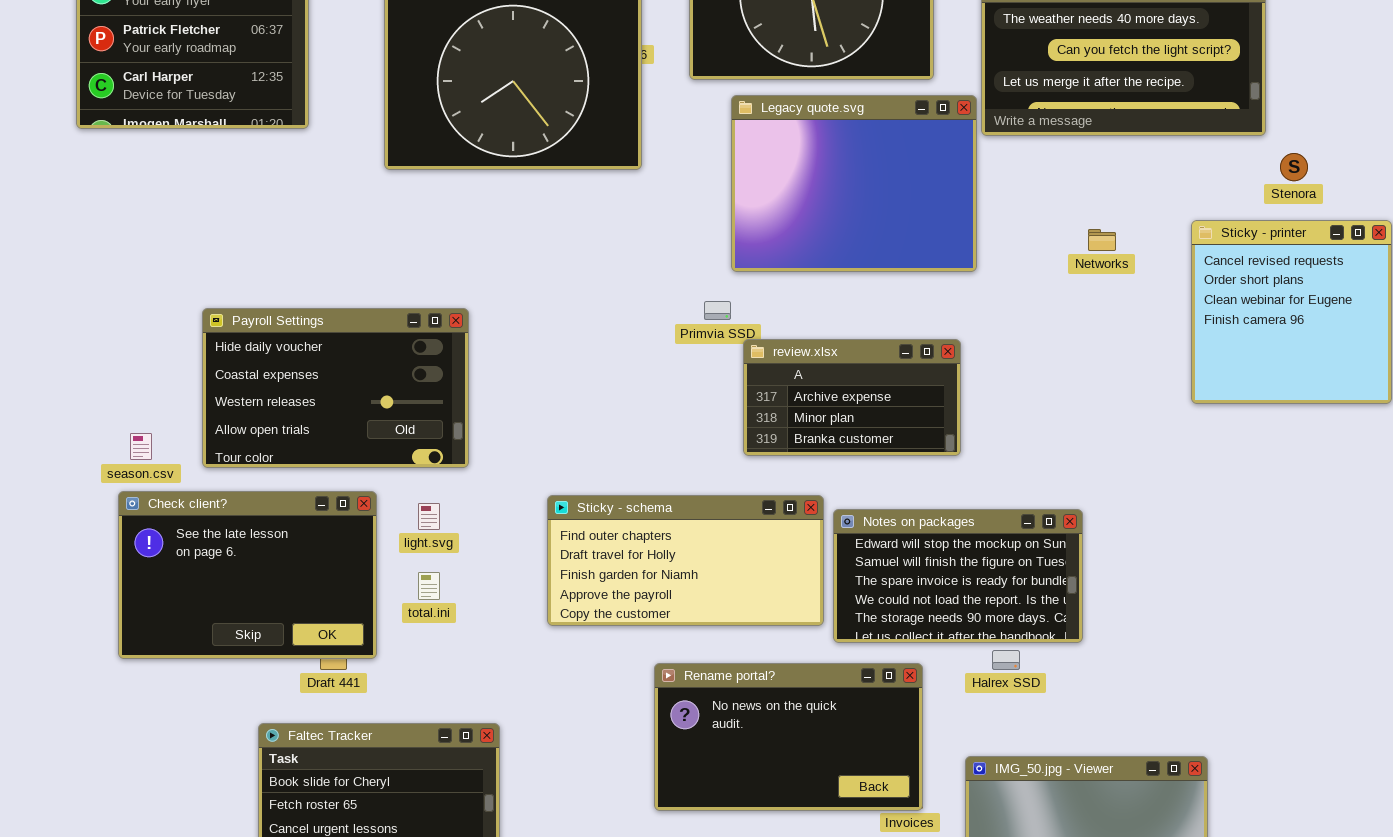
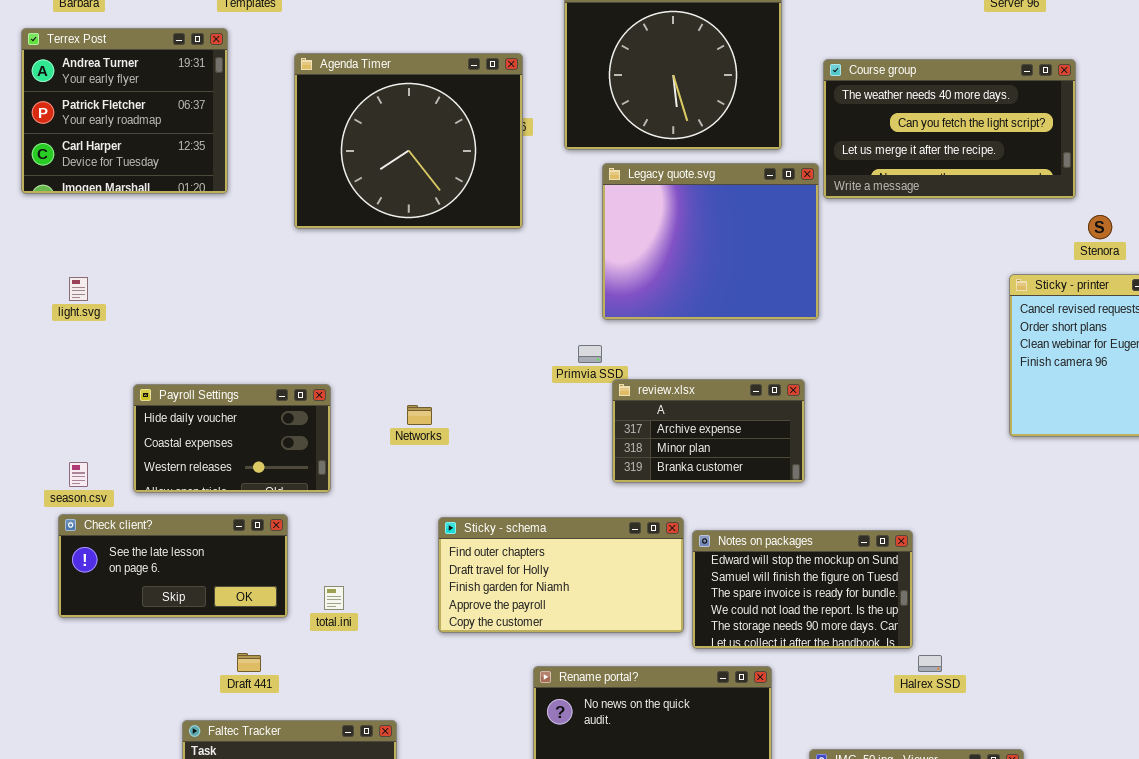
Networks: [1088,229,1116,251] -> [407,405,432,425], moved
Payroll Settings: [202,308,469,468] -> [133,384,331,493], resized
Check client?: [118,491,377,659] -> [58,514,288,618], resized
light.svg: [418,503,440,530] -> [69,277,88,301], moved
Halrex SSD: [992,650,1020,670] -> [918,655,942,672], moved

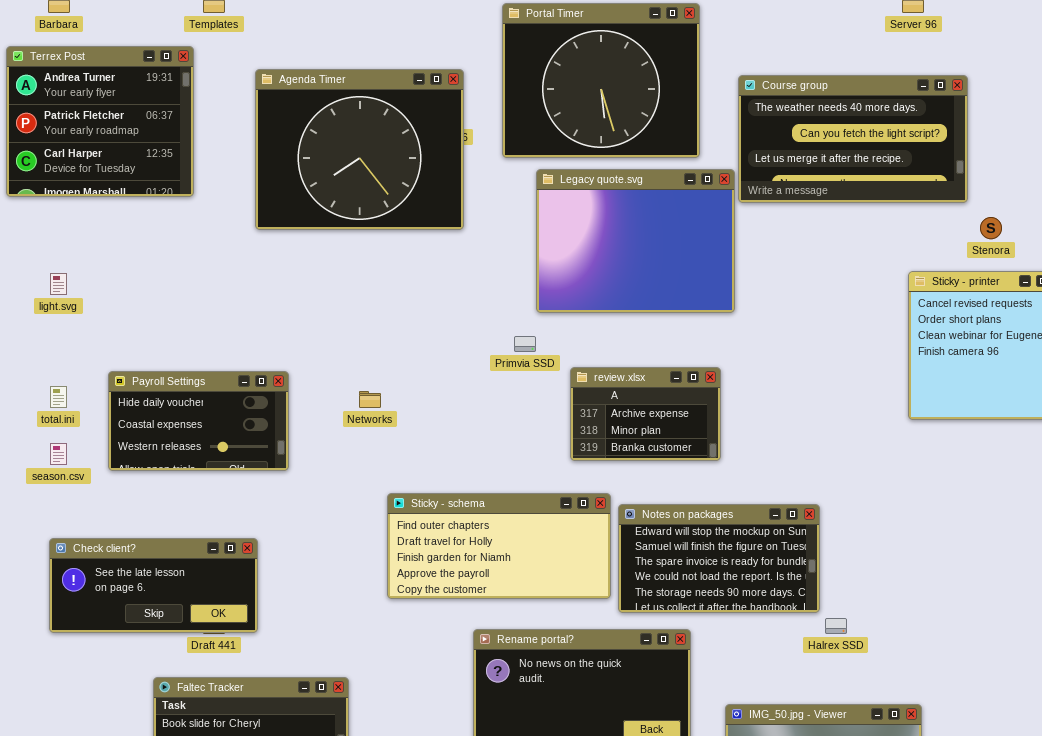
review.xlsx: [612,379,805,483] -> [570,367,721,461], resized
Check client?: [58,514,288,618] -> [49,538,258,633], moved
total.ini: [324,586,344,610] -> [50,386,67,408], moved

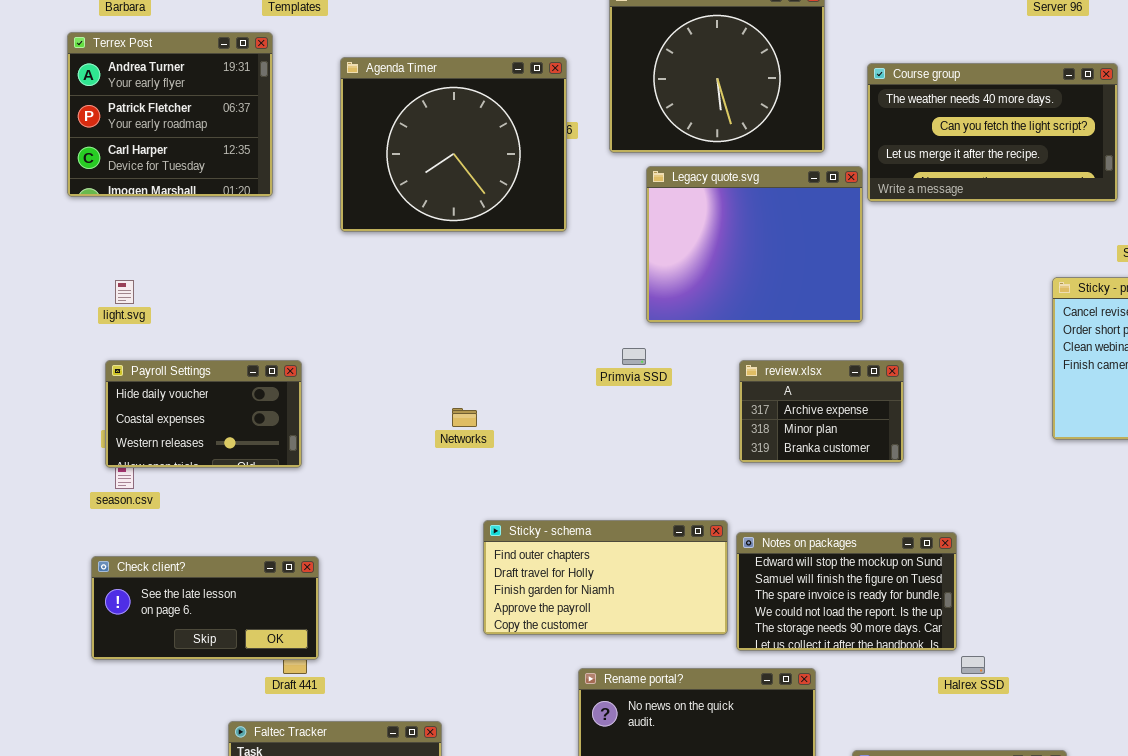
review.xlsx: [570,367,721,461] -> [739,360,904,463], moved
Payroll Settings: [108,371,289,471] -> [105,360,302,468], moved
Check client?: [49,538,258,633] -> [91,556,319,660], moved

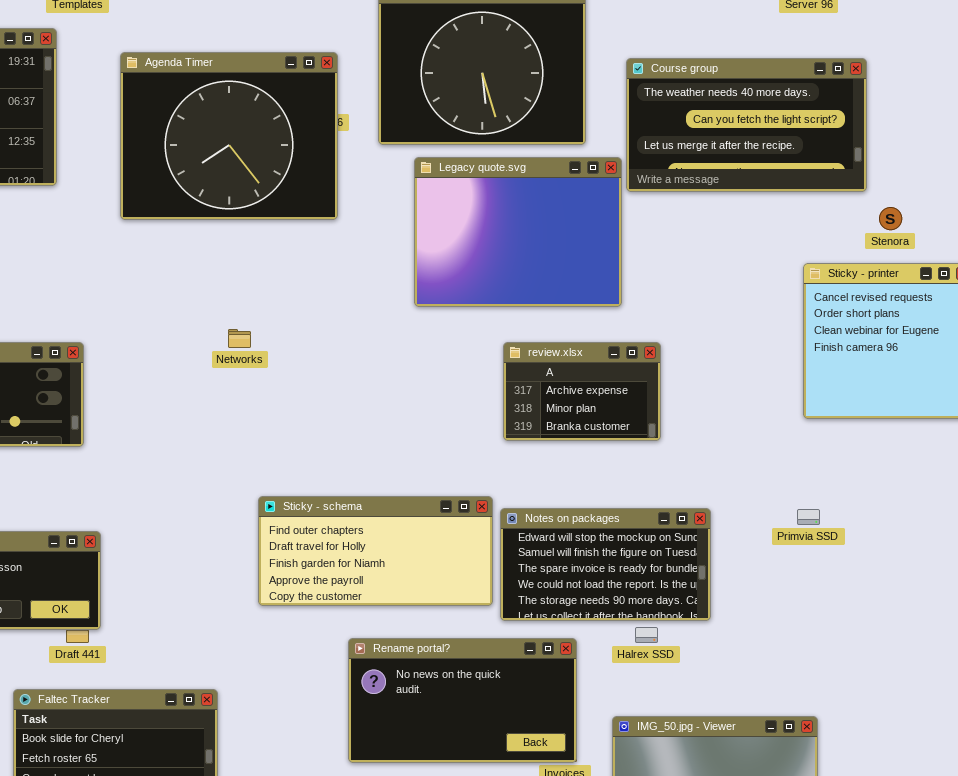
Primvia SSD: [622,348,646,365] -> [797,509,820,525], moved
Networks: [452,408,477,427] -> [228,329,251,348], moved
Halrex SSD: [961,656,985,674] -> [635,627,658,643], moved

